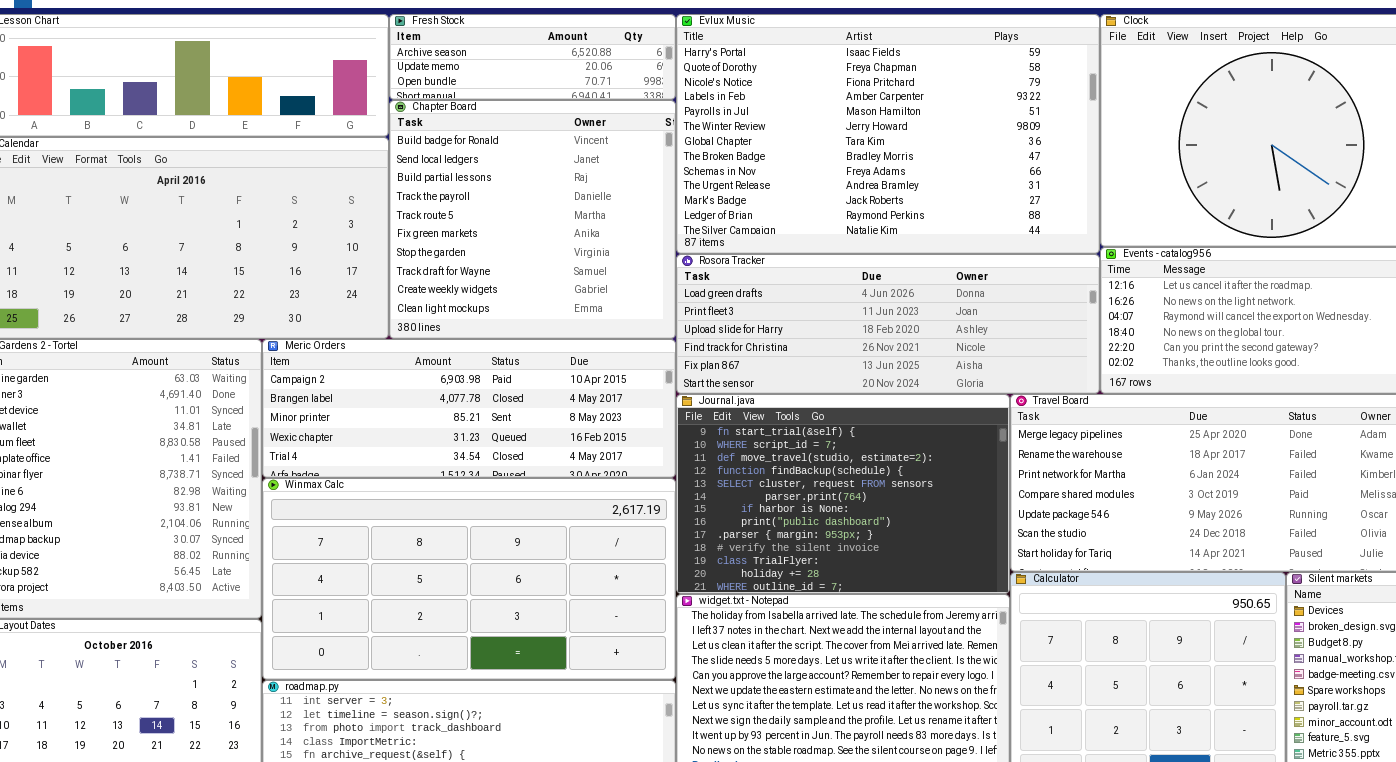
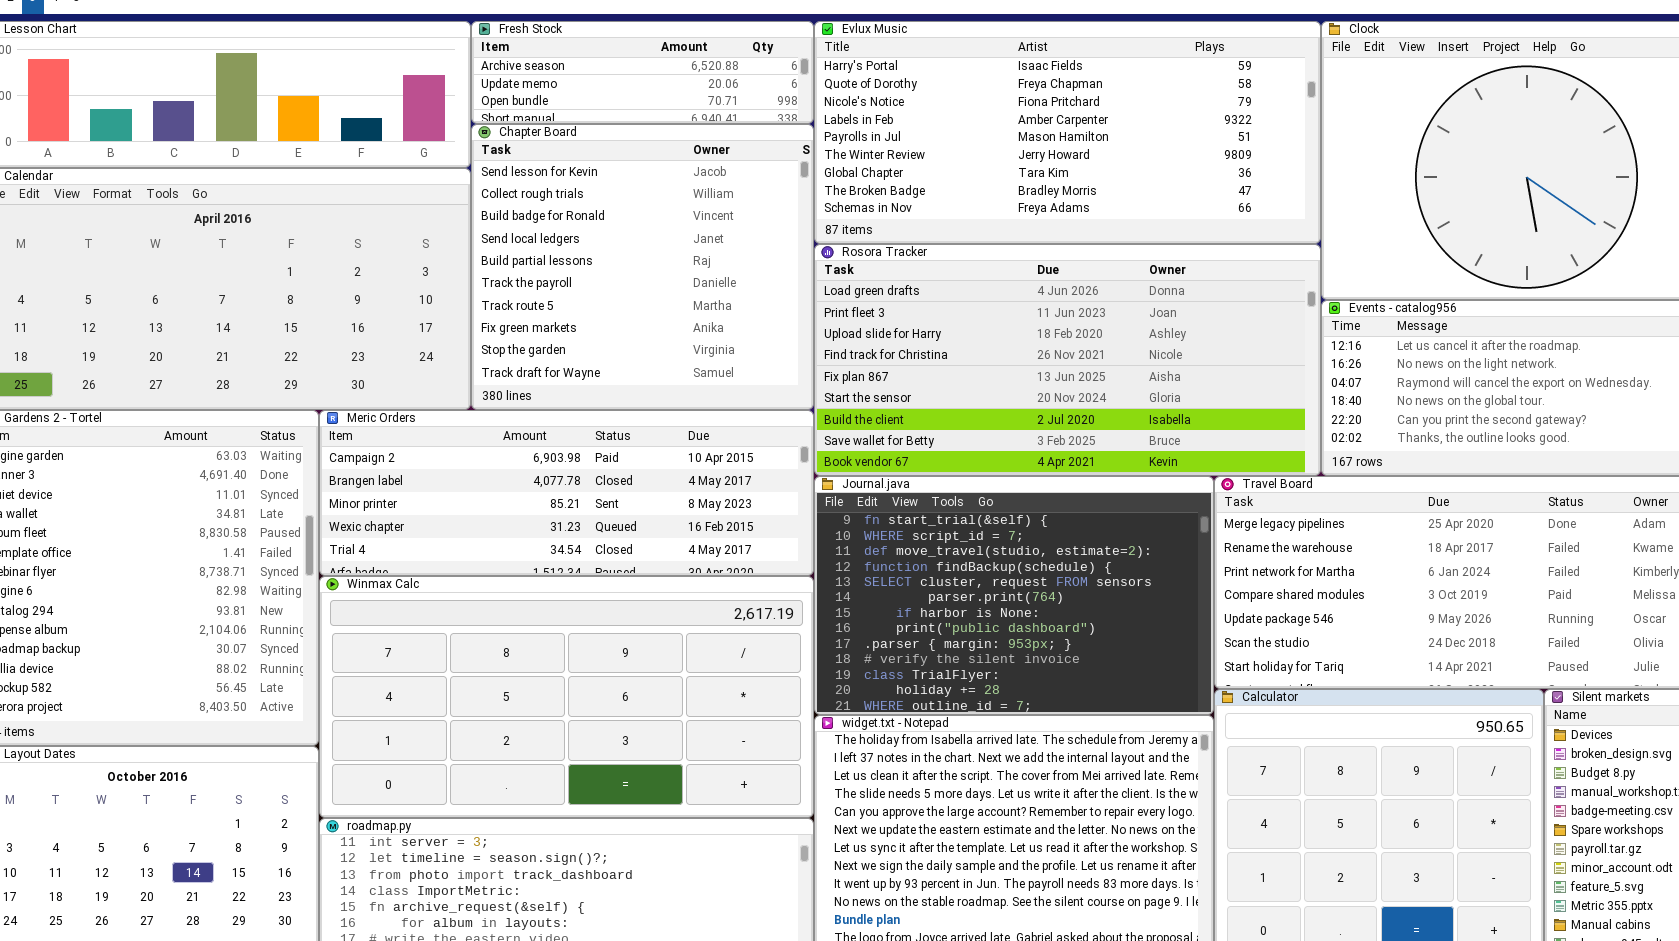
Evlux Music: [676,14,1100,254] -> [814,21,1321,244], resized
Chapter Board: [389,100,676,339] -> [471,124,814,410], scrolled up 2 rows
Rosora Tracker: [676,254,1100,394] -> [814,244,1321,476], resized

